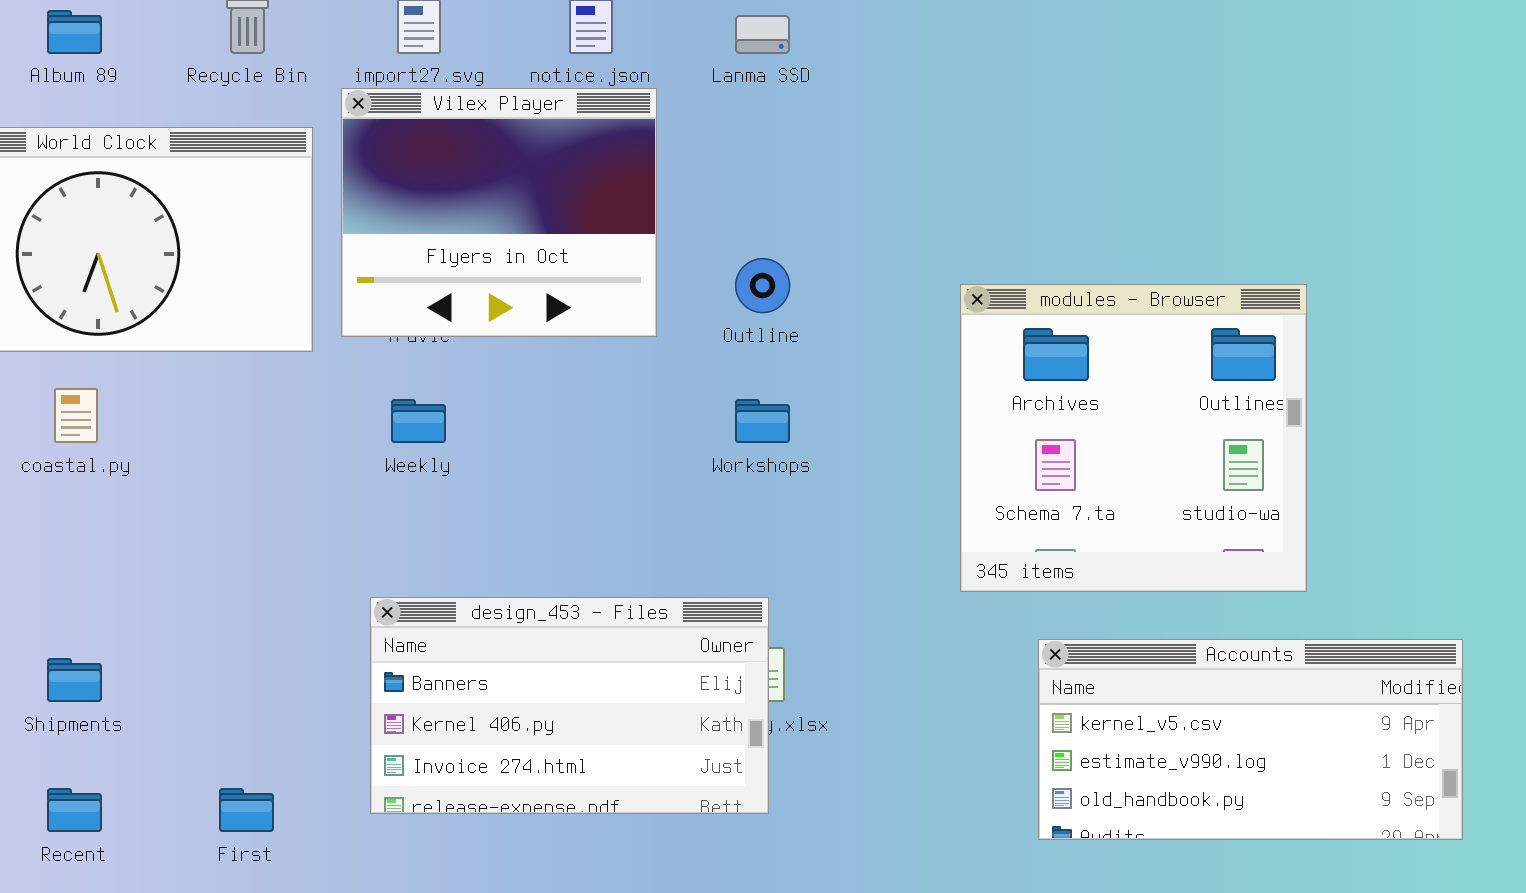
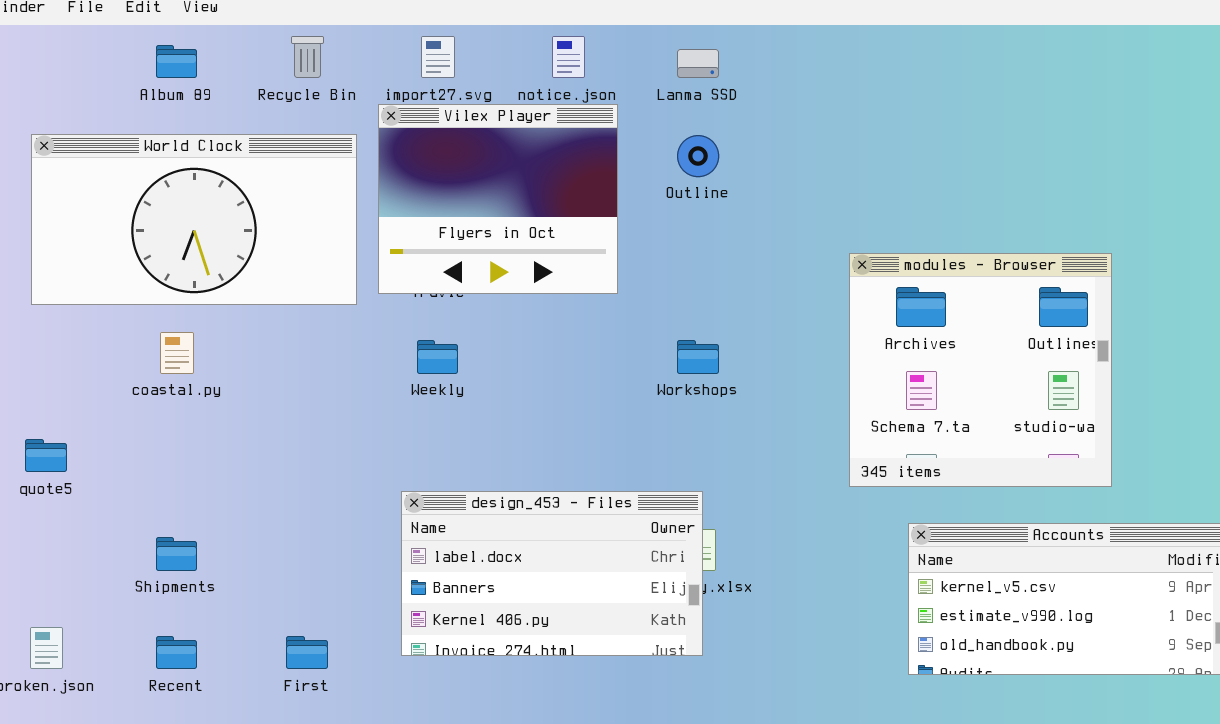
Outline: [735,258,790,313] -> [677,135,719,177], moved
design_453 - Files: [370,597,769,814] -> [401,491,703,656], scrolled up 1 row

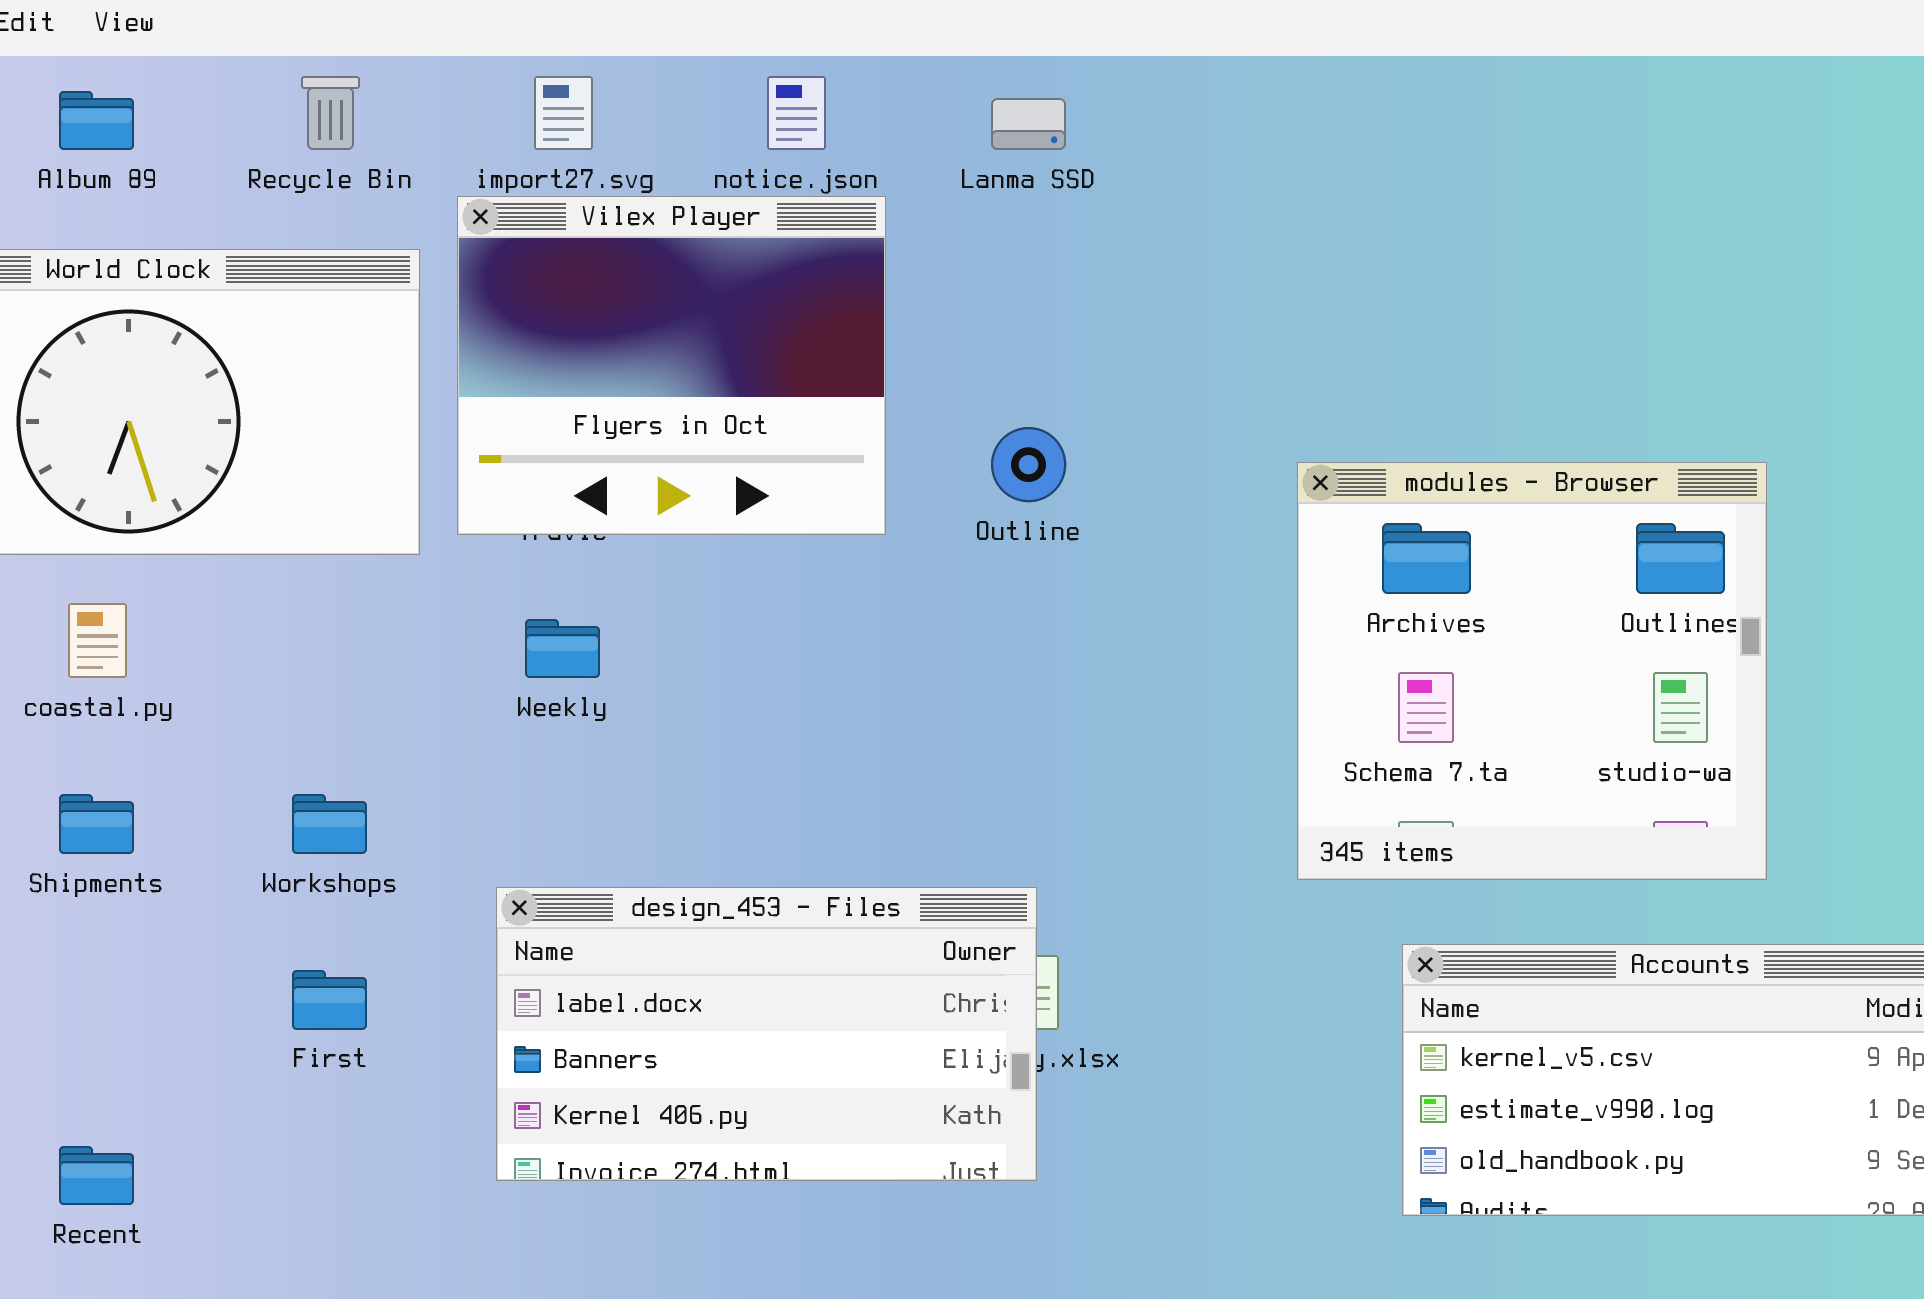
Outline: [677,135,719,177] -> [991,427,1066,502], moved
Workshops: [677,340,719,374] -> [292,794,367,854], moved
Shipments: [156,537,197,571] -> [59,794,134,854], moved
First: [286,636,328,669] -> [292,970,367,1030], moved

